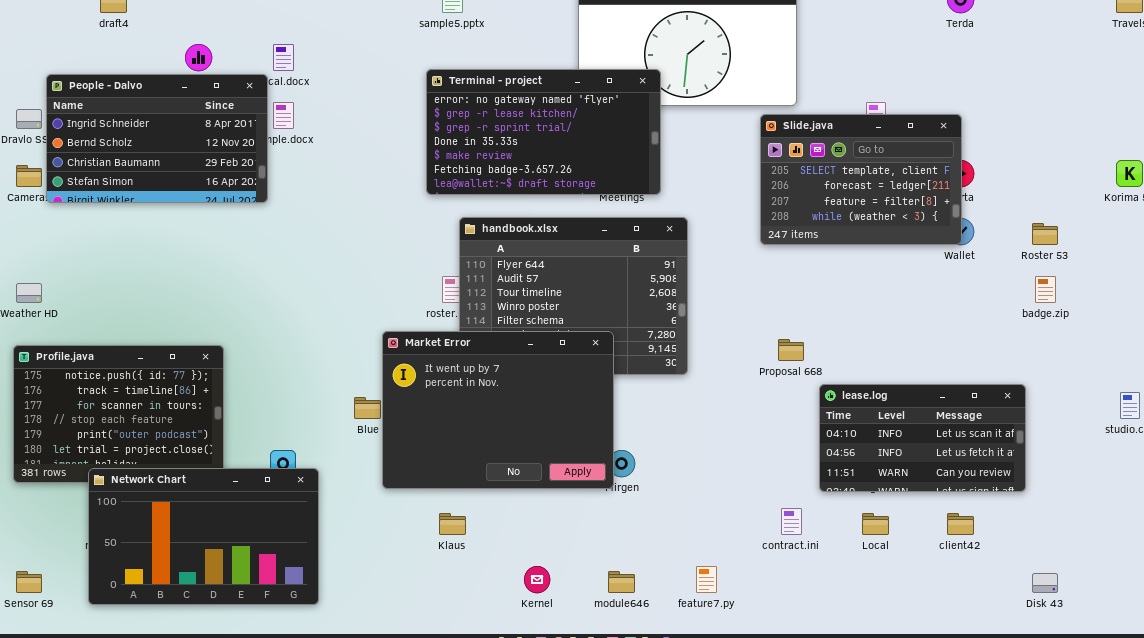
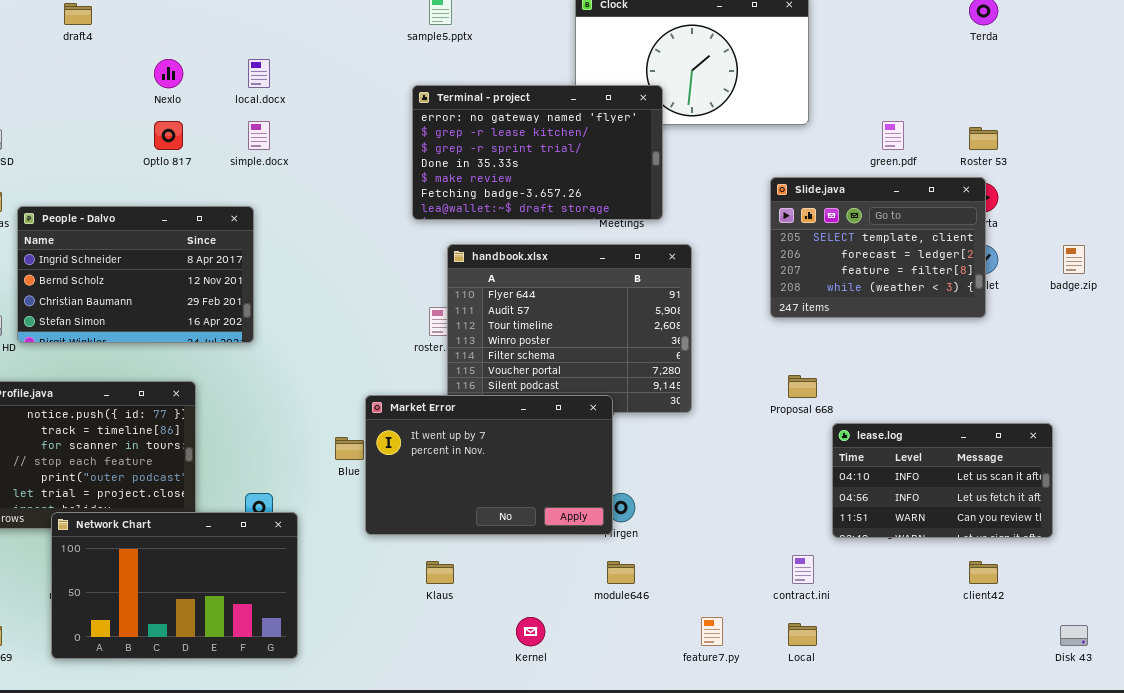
People - Dalvo: [46,74,268,203] -> [17,206,254,343], moved
Slide.java: [760,114,962,245] -> [770,177,986,318], moved
Roster 53: [1032,223,1058,245] -> [969,127,998,150], moved
badge.zip: [1035,276,1056,303] -> [1063,245,1085,274], moved
Market Error: [382,331,614,489] -> [365,395,613,535], resized
Local: [862,513,889,535] -> [788,623,817,646], moved
module646: [608,571,635,593] -> [607,561,635,584], moved

